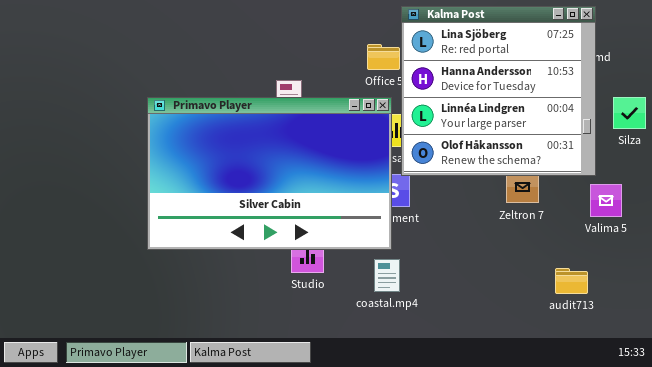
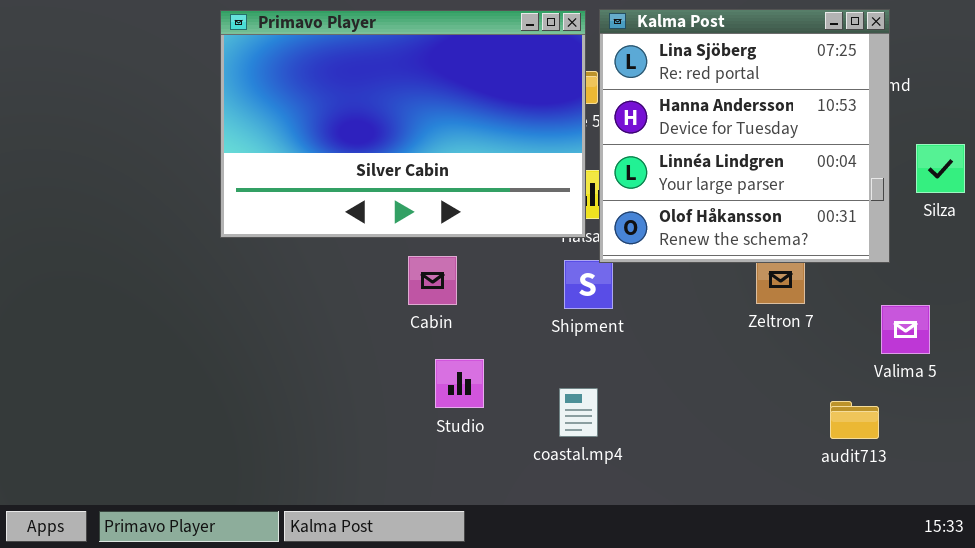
Primavo Player: [147,97,392,250] -> [220,10,586,238], moved
Valima 5: [590,184,622,217] -> [881,305,930,354], moved

